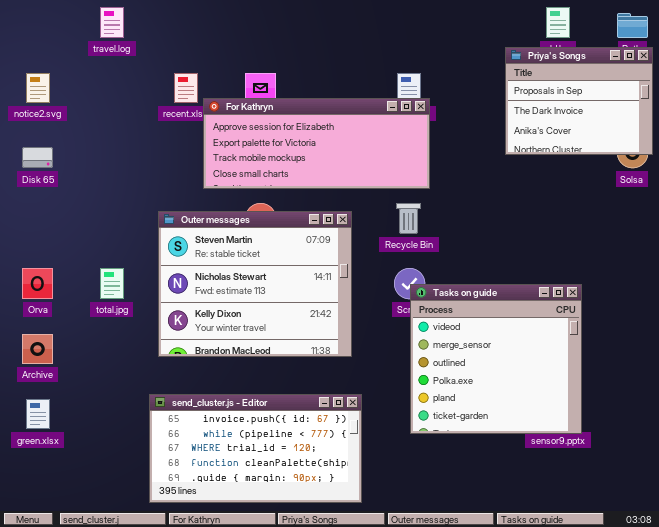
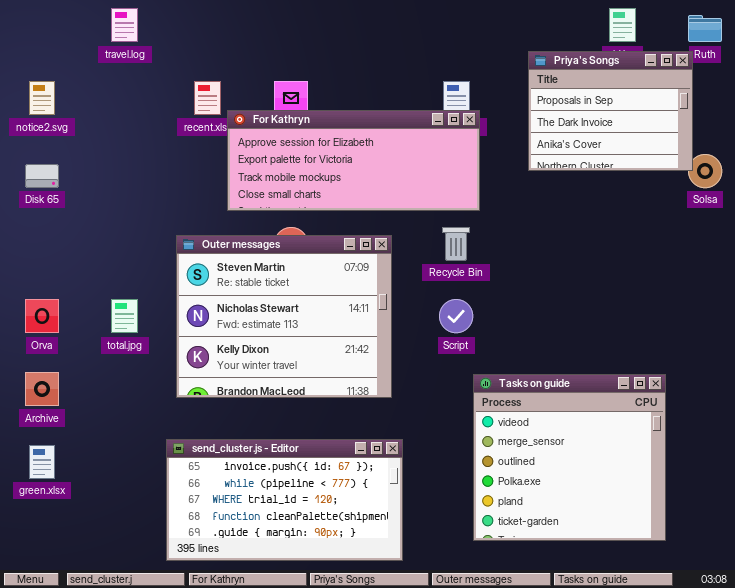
Priya's Songs: [505,47,653,155] -> [528,51,693,171], moved
Tasks on guide: [410,284,582,434] -> [473,374,666,541], moved

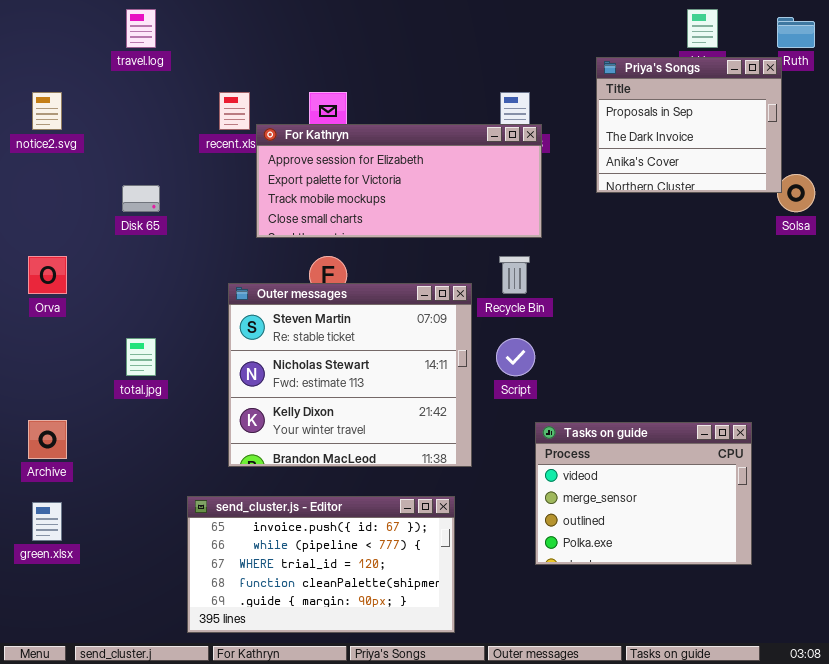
Disk 65: [25,164,59,188] -> [122,185,160,212], moved
Outer messages: [176,235,392,398] -> [228,283,472,467], moved
Orva: [25,299,59,333] -> [28,256,67,294], moved
Tasks on guide: [473,374,666,541] -> [535,422,752,565], resized

